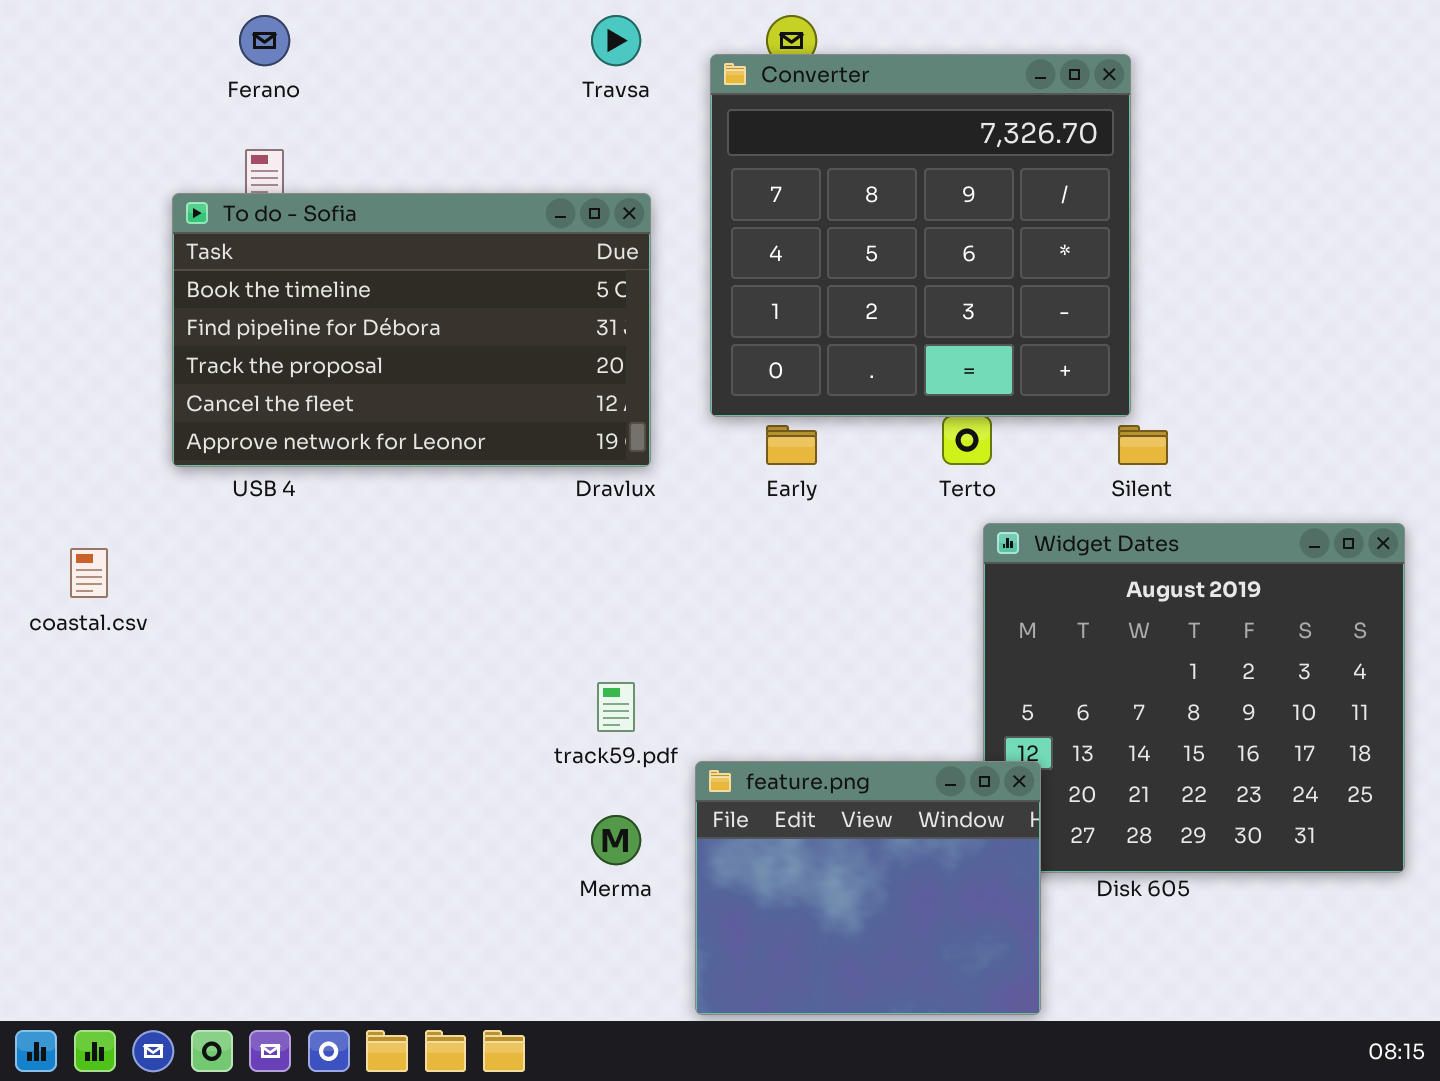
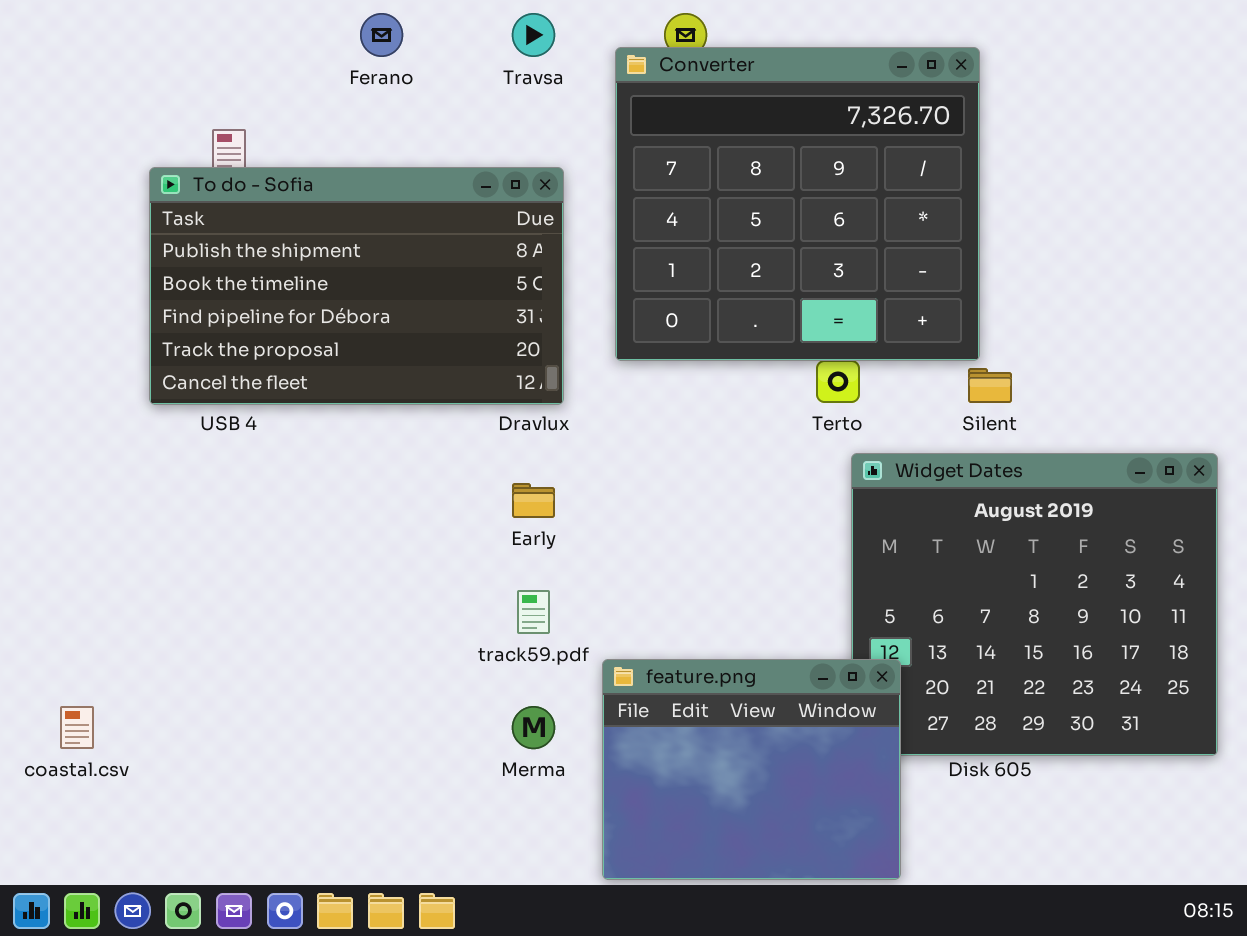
Ferano: [239,15,290,66] -> [360,13,403,57], moved
To do - Sofia: [172,193,651,467] -> [149,167,564,405], scrolled up 1 row
Early: [766,425,817,465] -> [512,483,555,518], moved
coastal.csv: [70,548,108,598] -> [60,706,94,749], moved

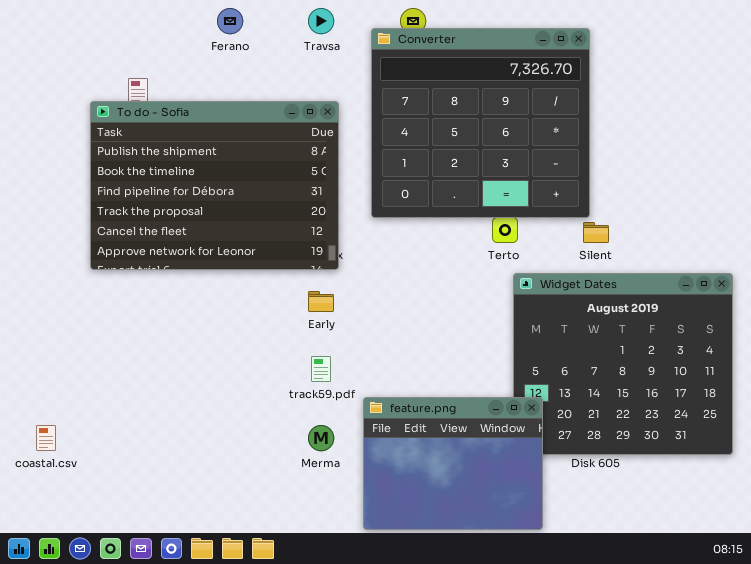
To do - Sofia: [149,167,564,405] -> [90,101,339,270], resized

